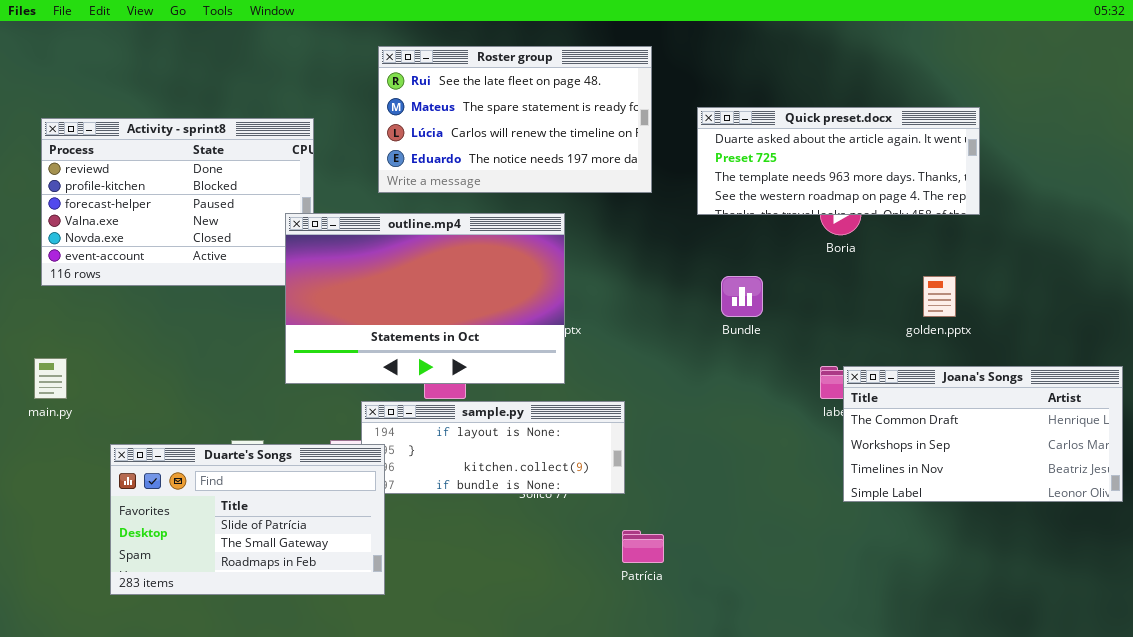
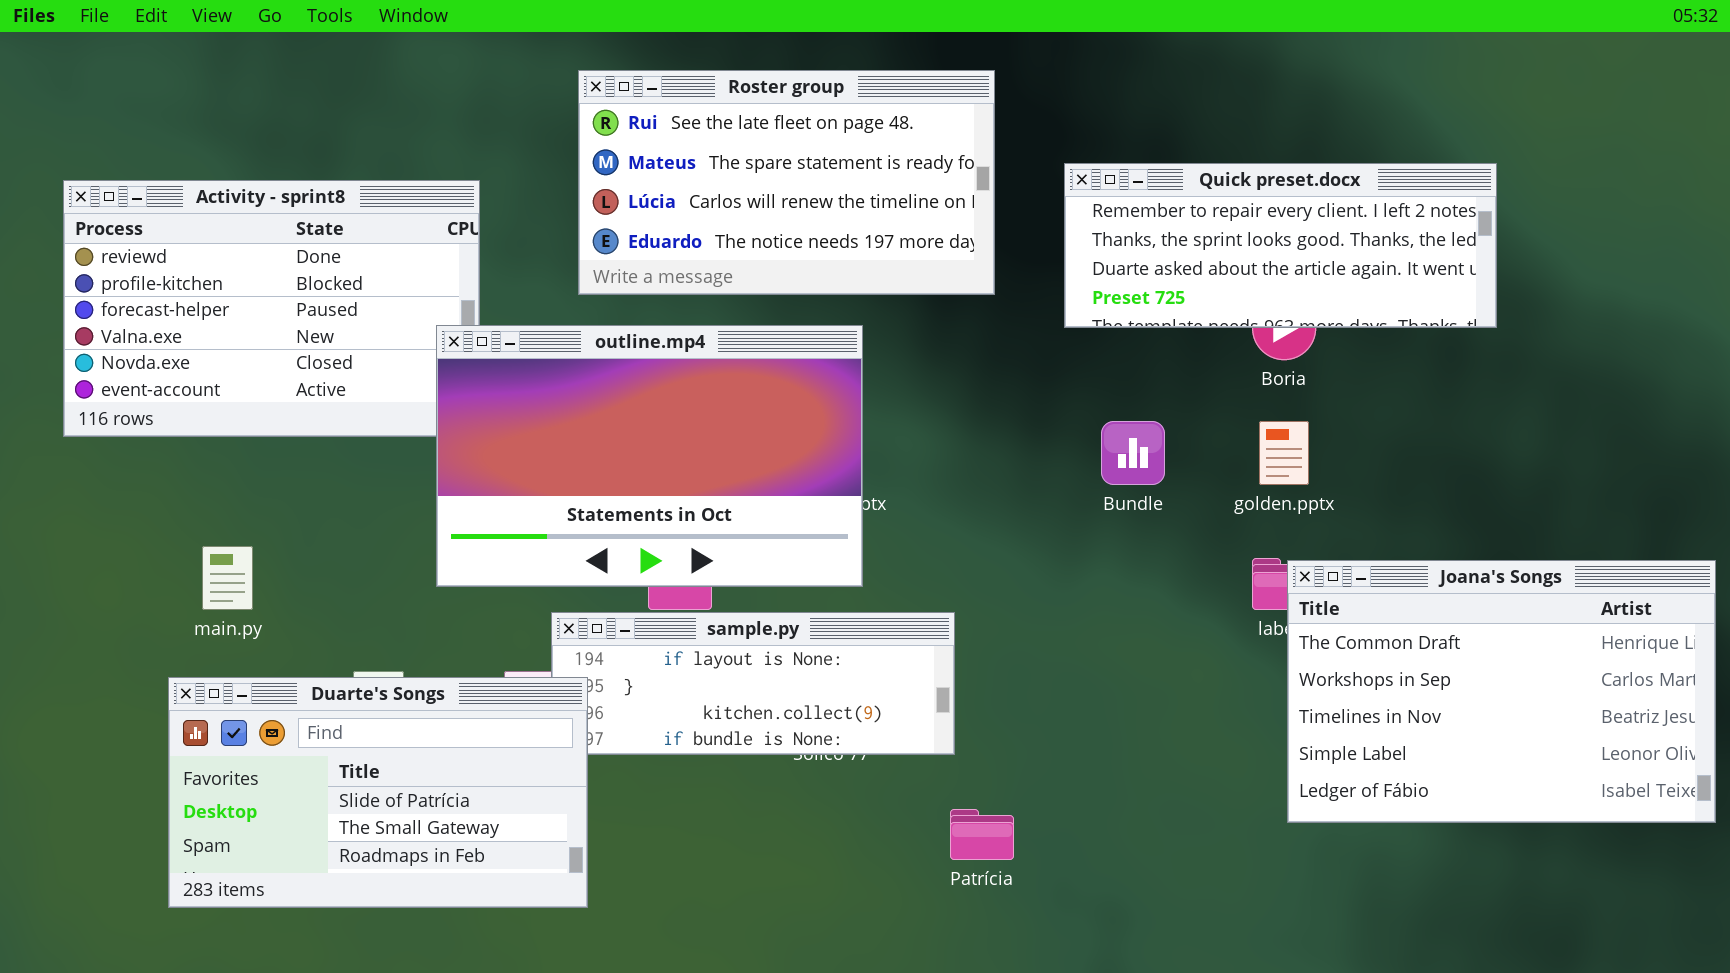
Quick preset.docx: [697,107,980,215] -> [1064,163,1497,328], scrolled up 2 rows
golden.pptx: [923,276,956,317] -> [1259,421,1309,485], moved
main.py: [34,358,67,399] -> [202,546,253,610], moved
Joana's Songs: [843,366,1123,502] -> [1287,560,1716,823], resized

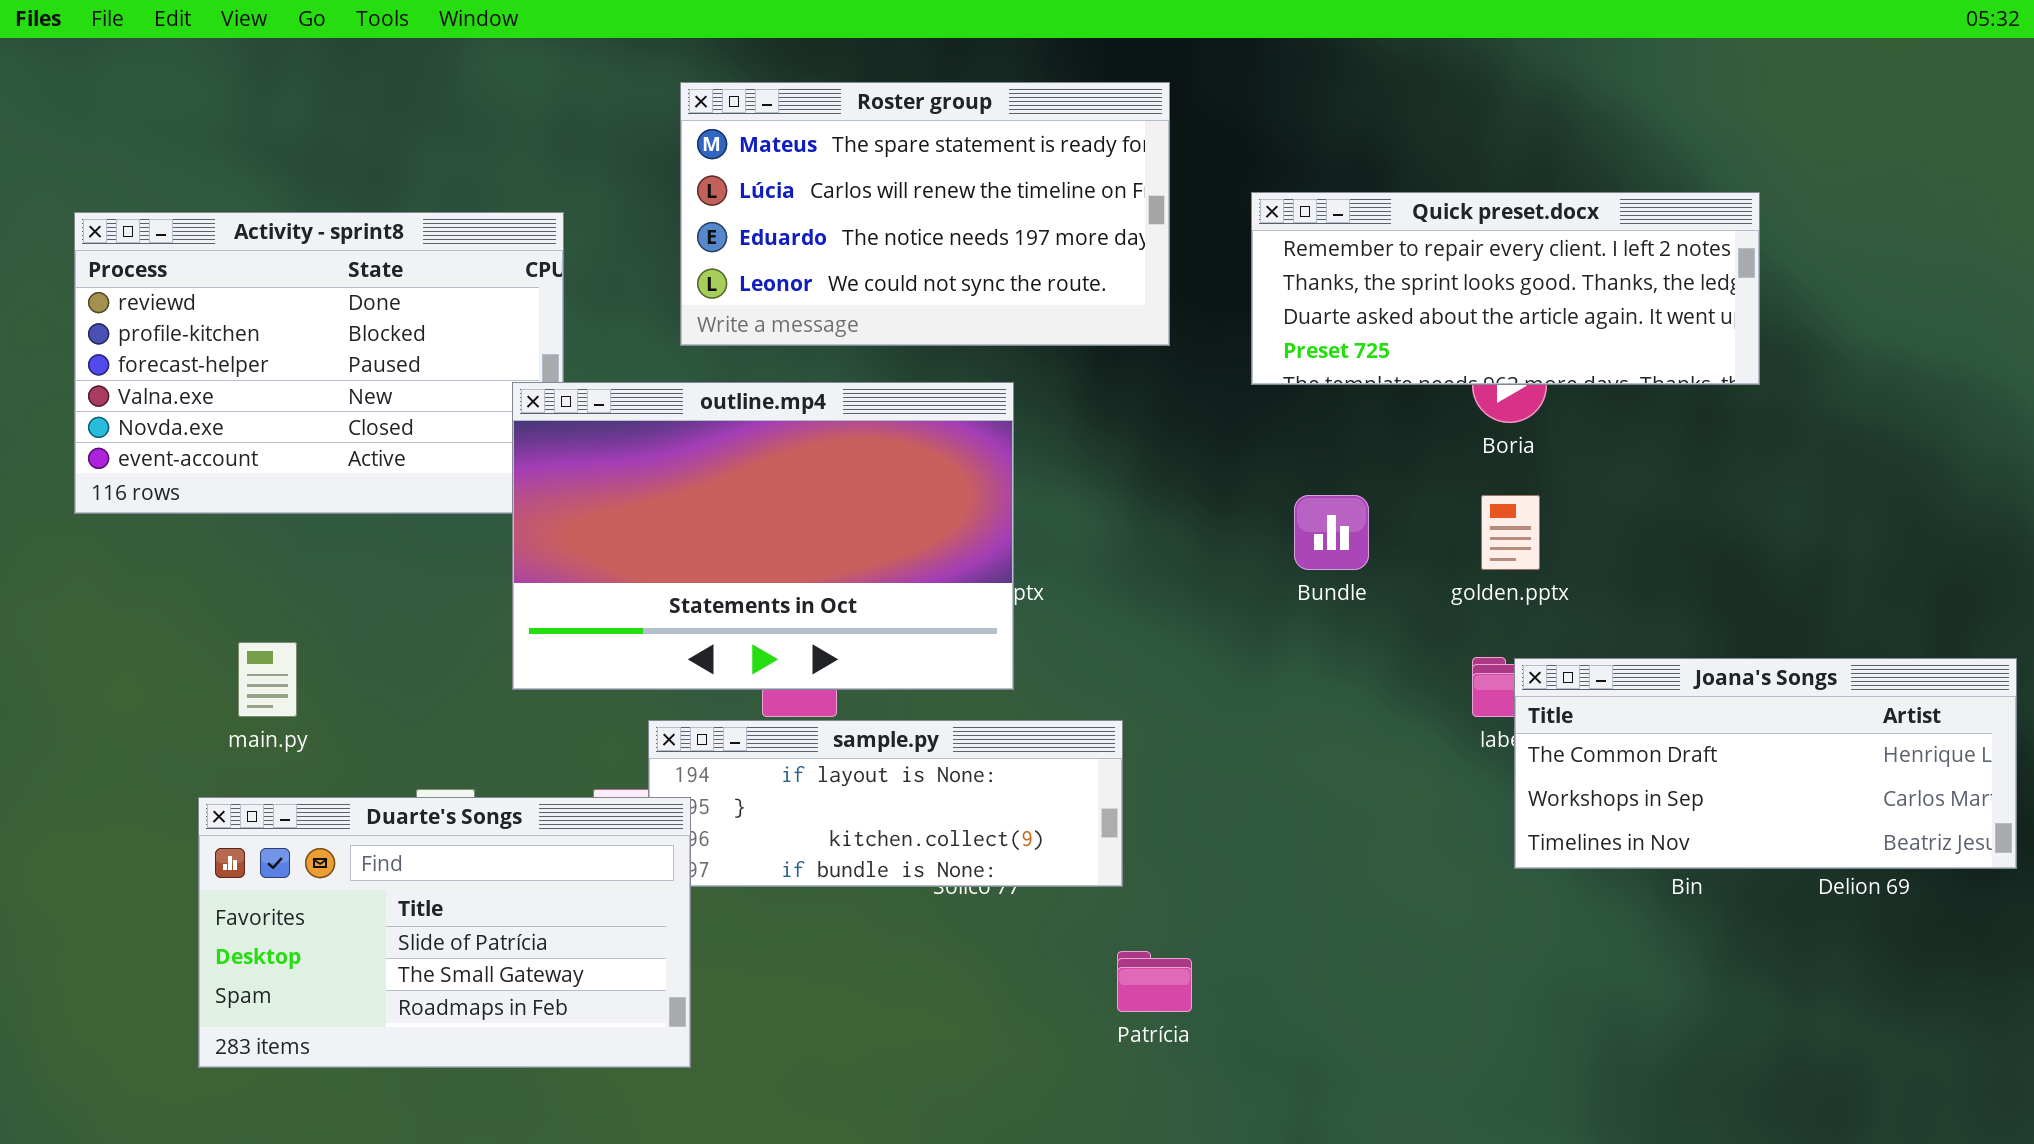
Roster group: [578,70,995,295] -> [680,82,1170,346], scrolled down 1 row
Joana's Songs: [1287,560,1716,823] -> [1514,658,2017,869], resized

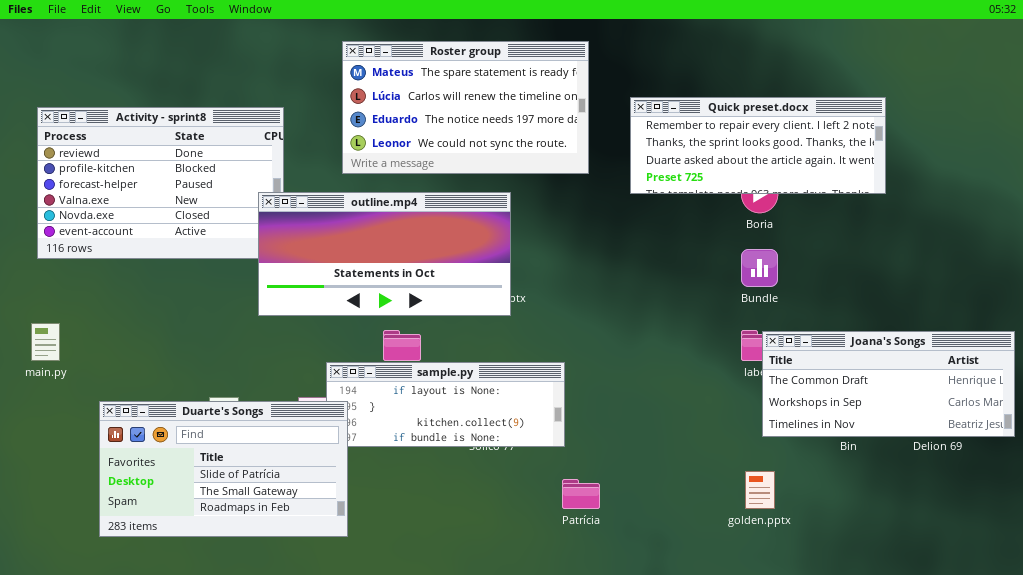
outline.mp4: [512,382,1014,690] -> [258,192,511,316], resized
Bundle: [1294,495,1369,570] -> [741,249,778,287], moved
golden.pptx: [1481,495,1540,570] -> [745,471,775,509], moved
main.py: [238,642,297,717] -> [31,323,60,361], moved

